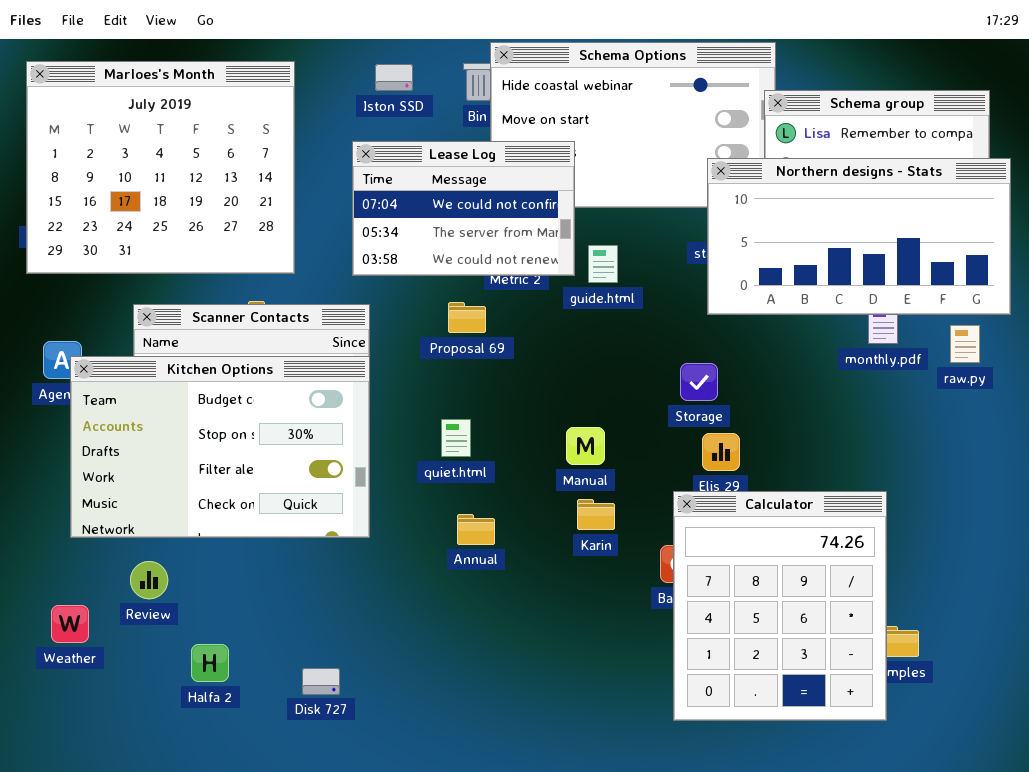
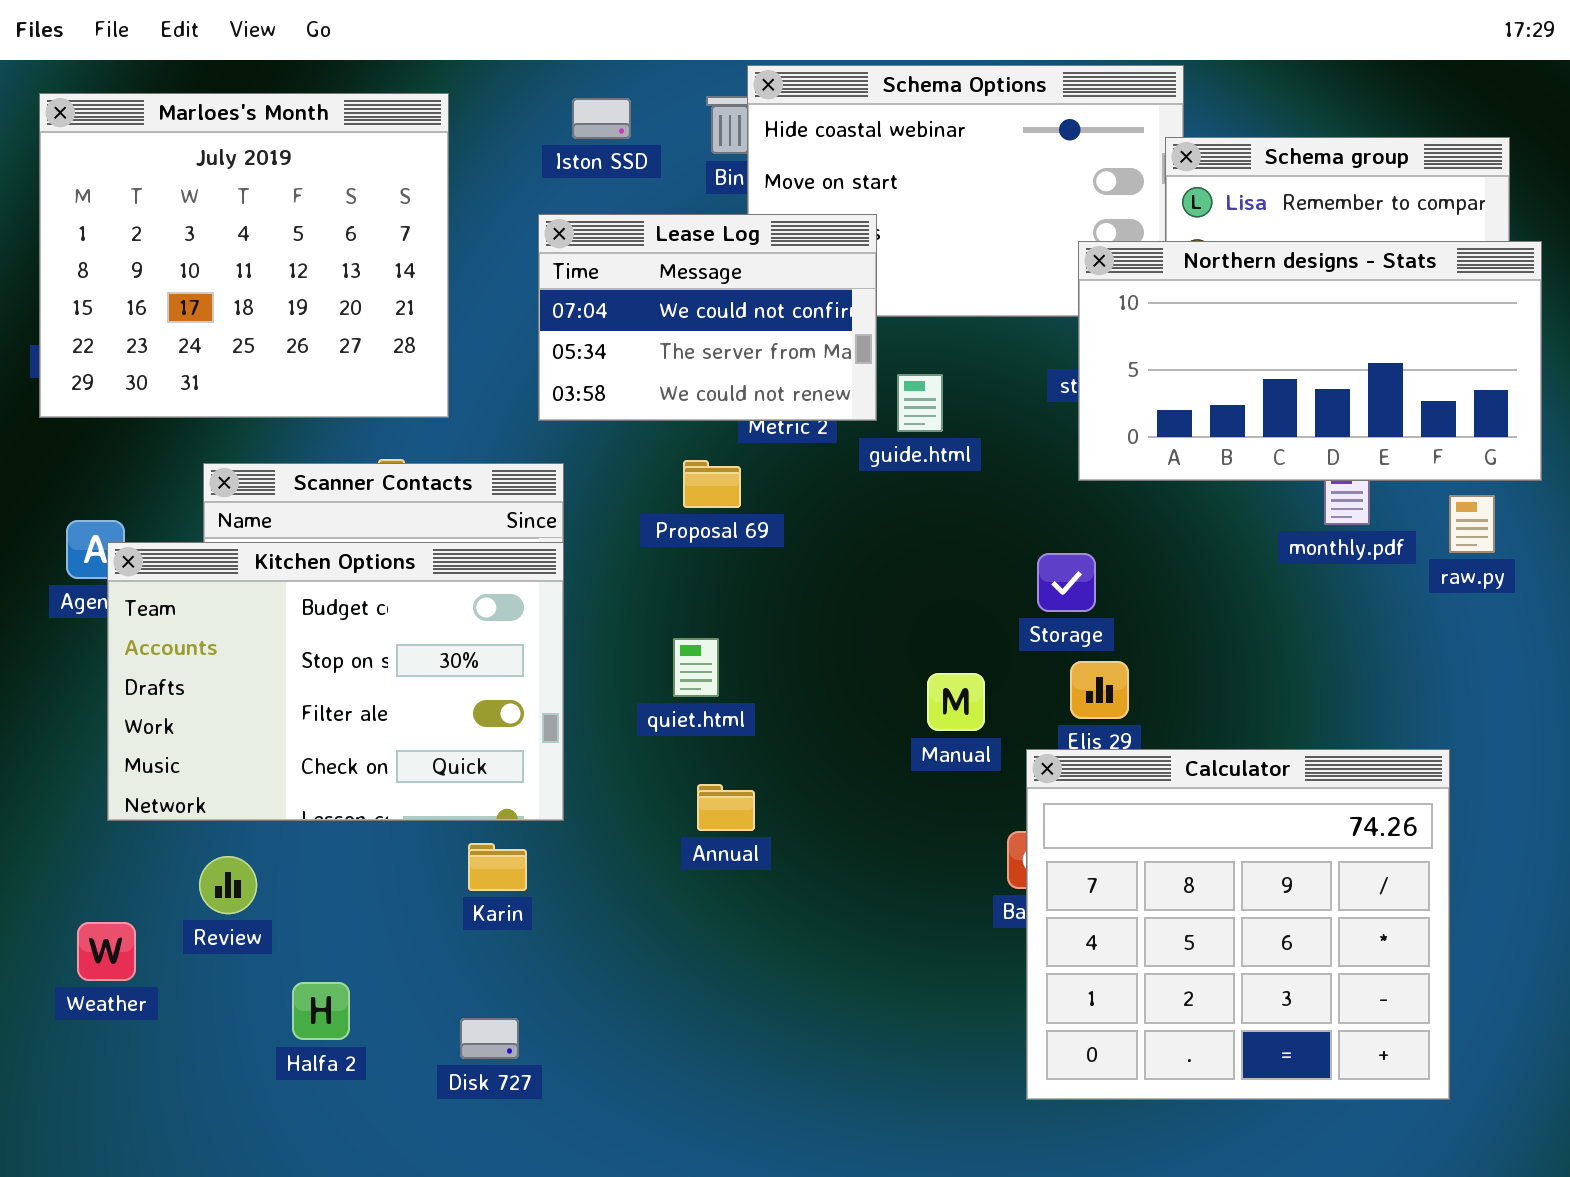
Manual: [566,427,605,465] -> [927,673,985,731], moved
Calculator: [673,491,887,721] -> [1026,749,1450,1100], resized
Karin: [577,499,615,530] -> [468,843,527,891], moved

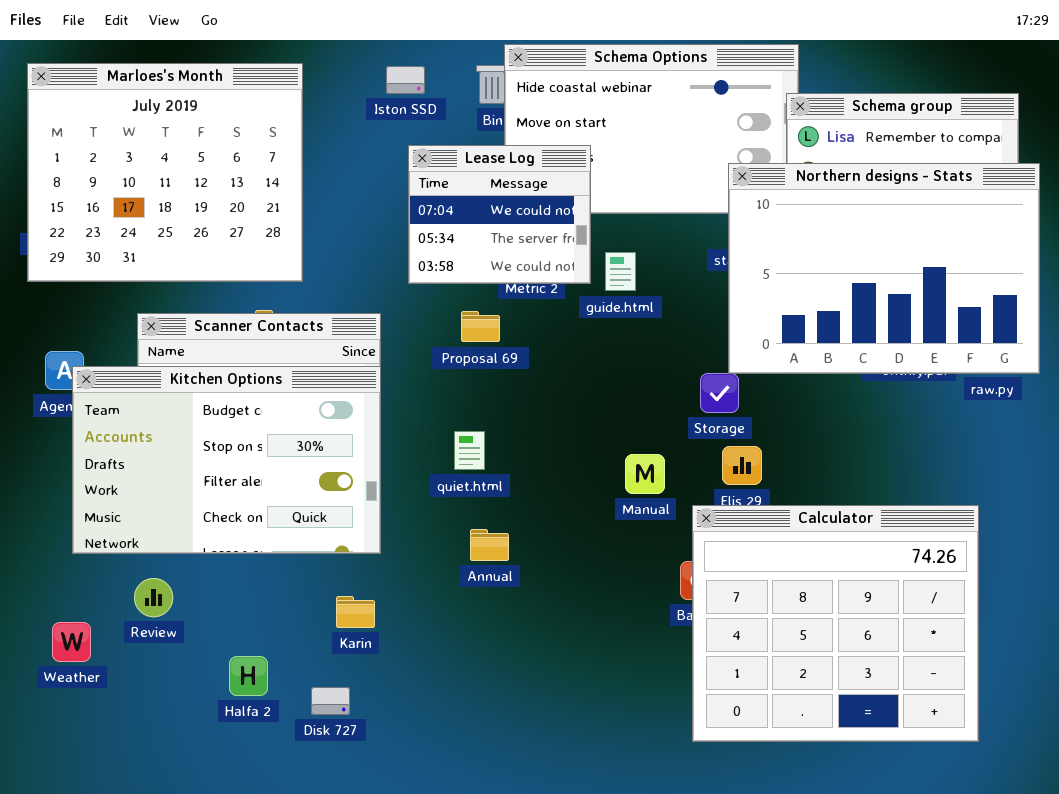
Lease Log: [538,214,877,421] -> [408,145,591,284], resized
Northern designs - Stats: [1078,241,1542,481] -> [728,163,1040,374], resized
Karin: [468,843,527,891] -> [336,596,375,628], moved
Halfa 2: [292,982,350,1040] -> [229,656,268,696], moved

